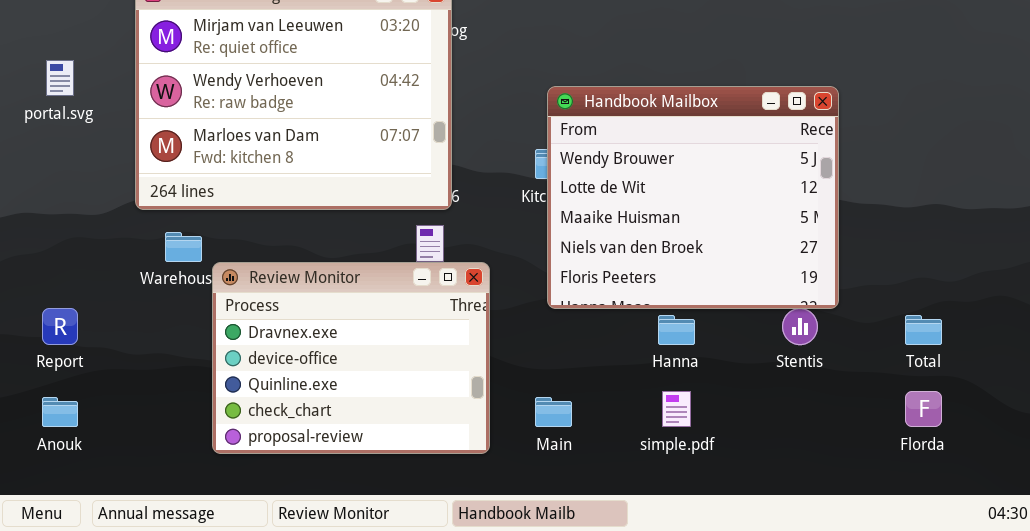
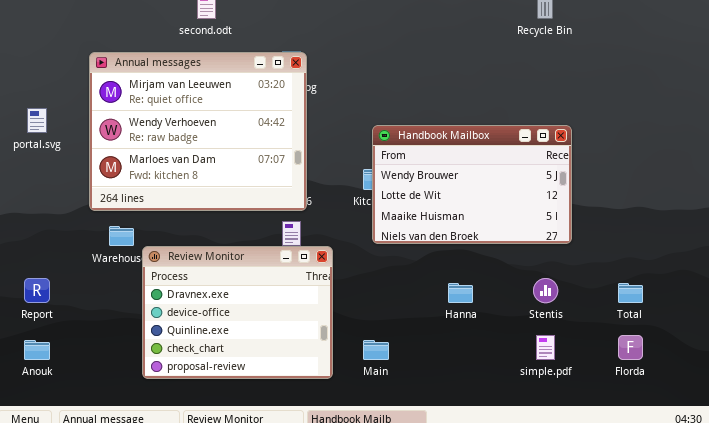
Handbook Mailbox: [547,86,839,309] -> [372,125,572,244], resized
simple.pdf: [662,391,691,427] -> [536,335,555,360], moved

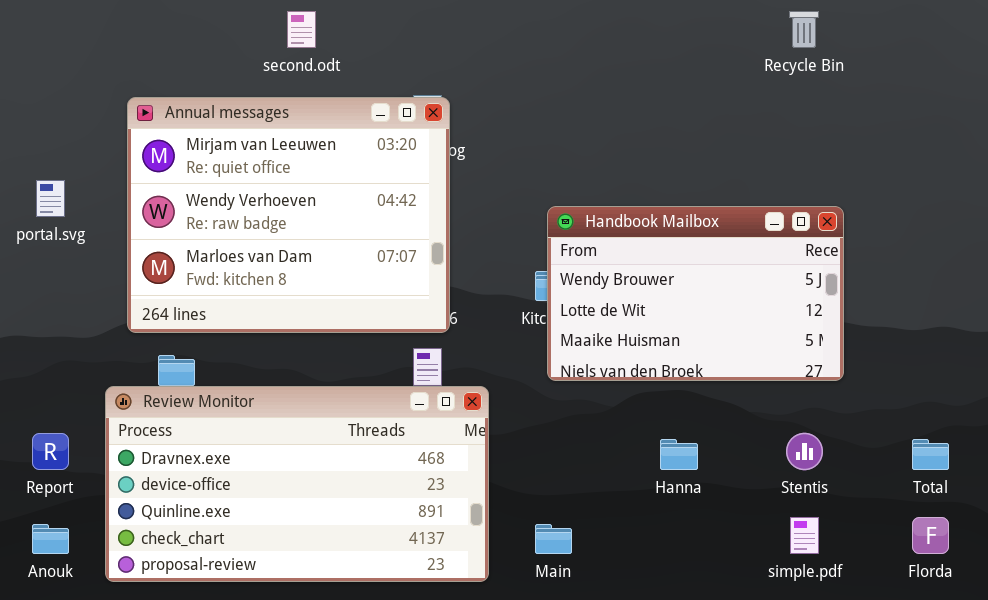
Review Monitor: [142,246,333,379] -> [105,386,489,582], resized

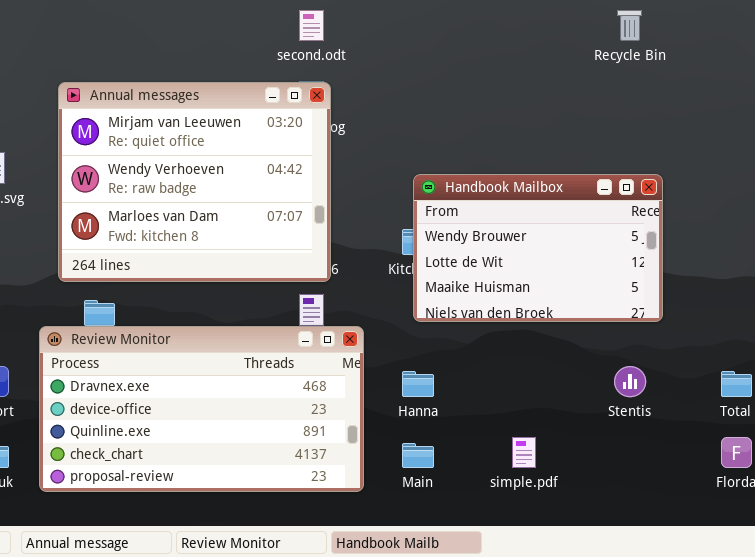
second.odt: [287,11,316,48] -> [299,10,324,41], moved
Hanna: [660,439,698,470] -> [402,371,434,397], moved
simple.pdf: [790,517,819,554] -> [512,437,536,468], moved

